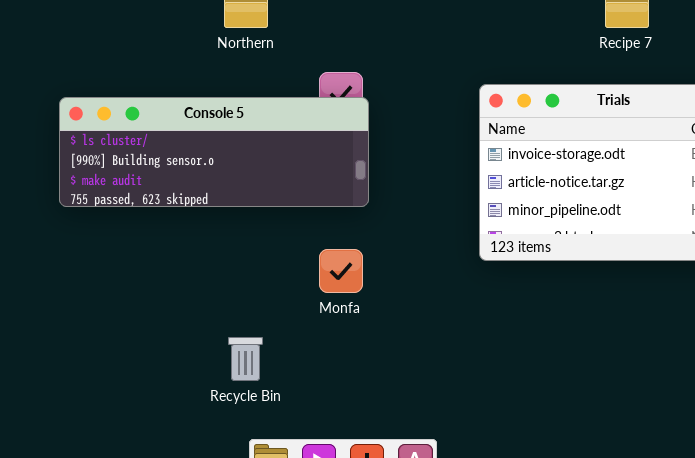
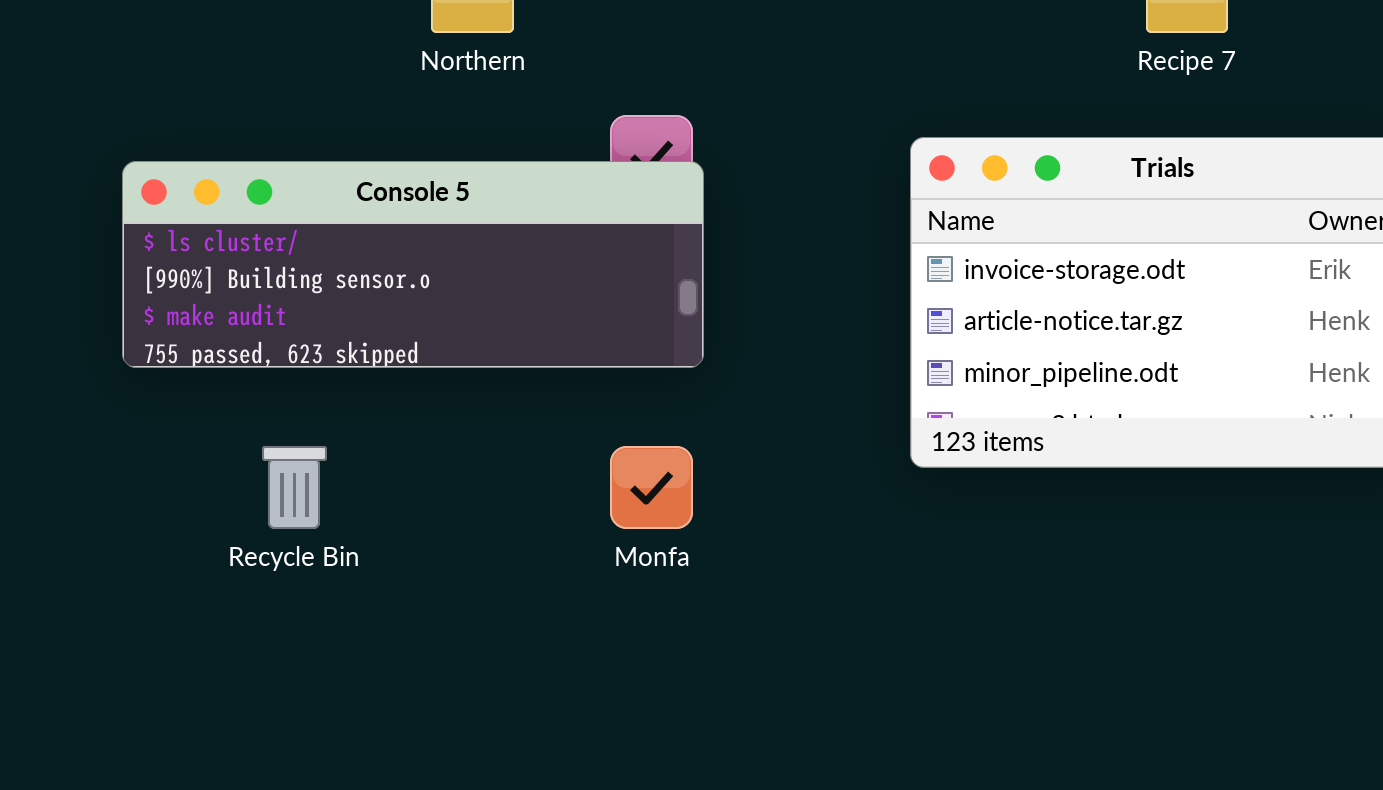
Recycle Bin: [228,337,263,381] -> [262,446,327,529], moved

